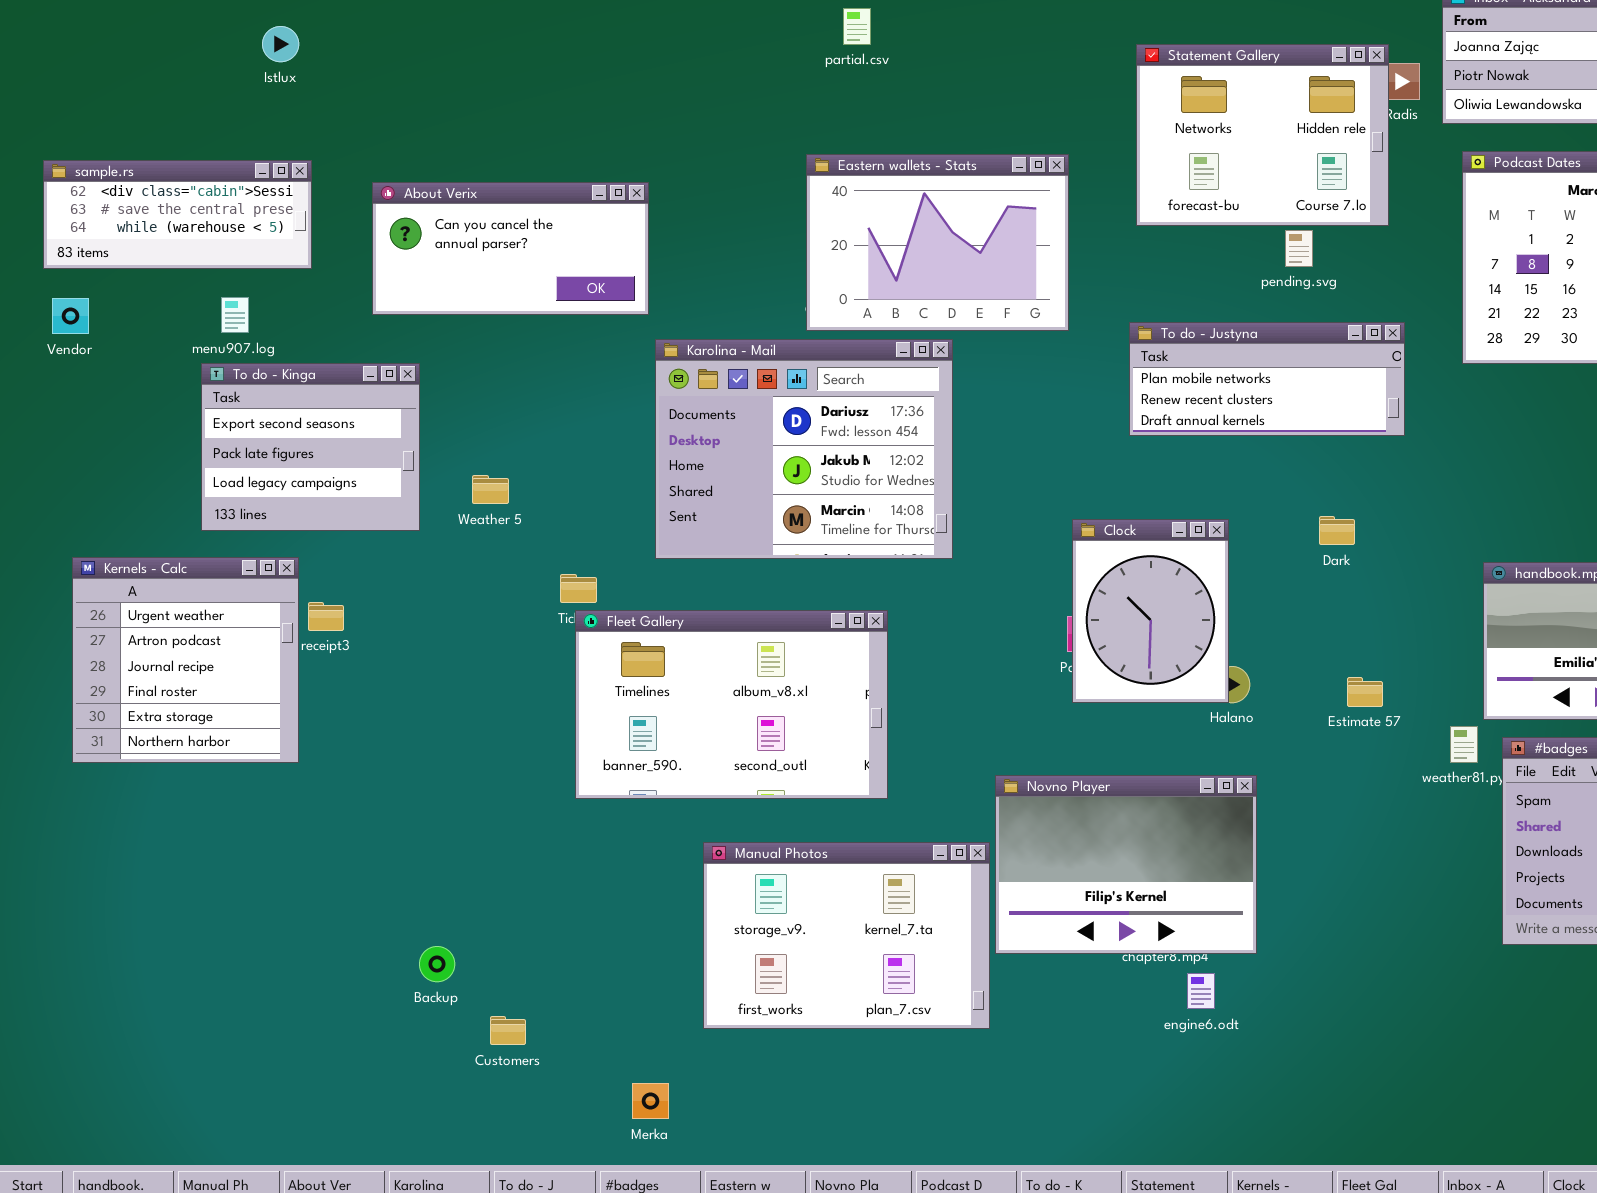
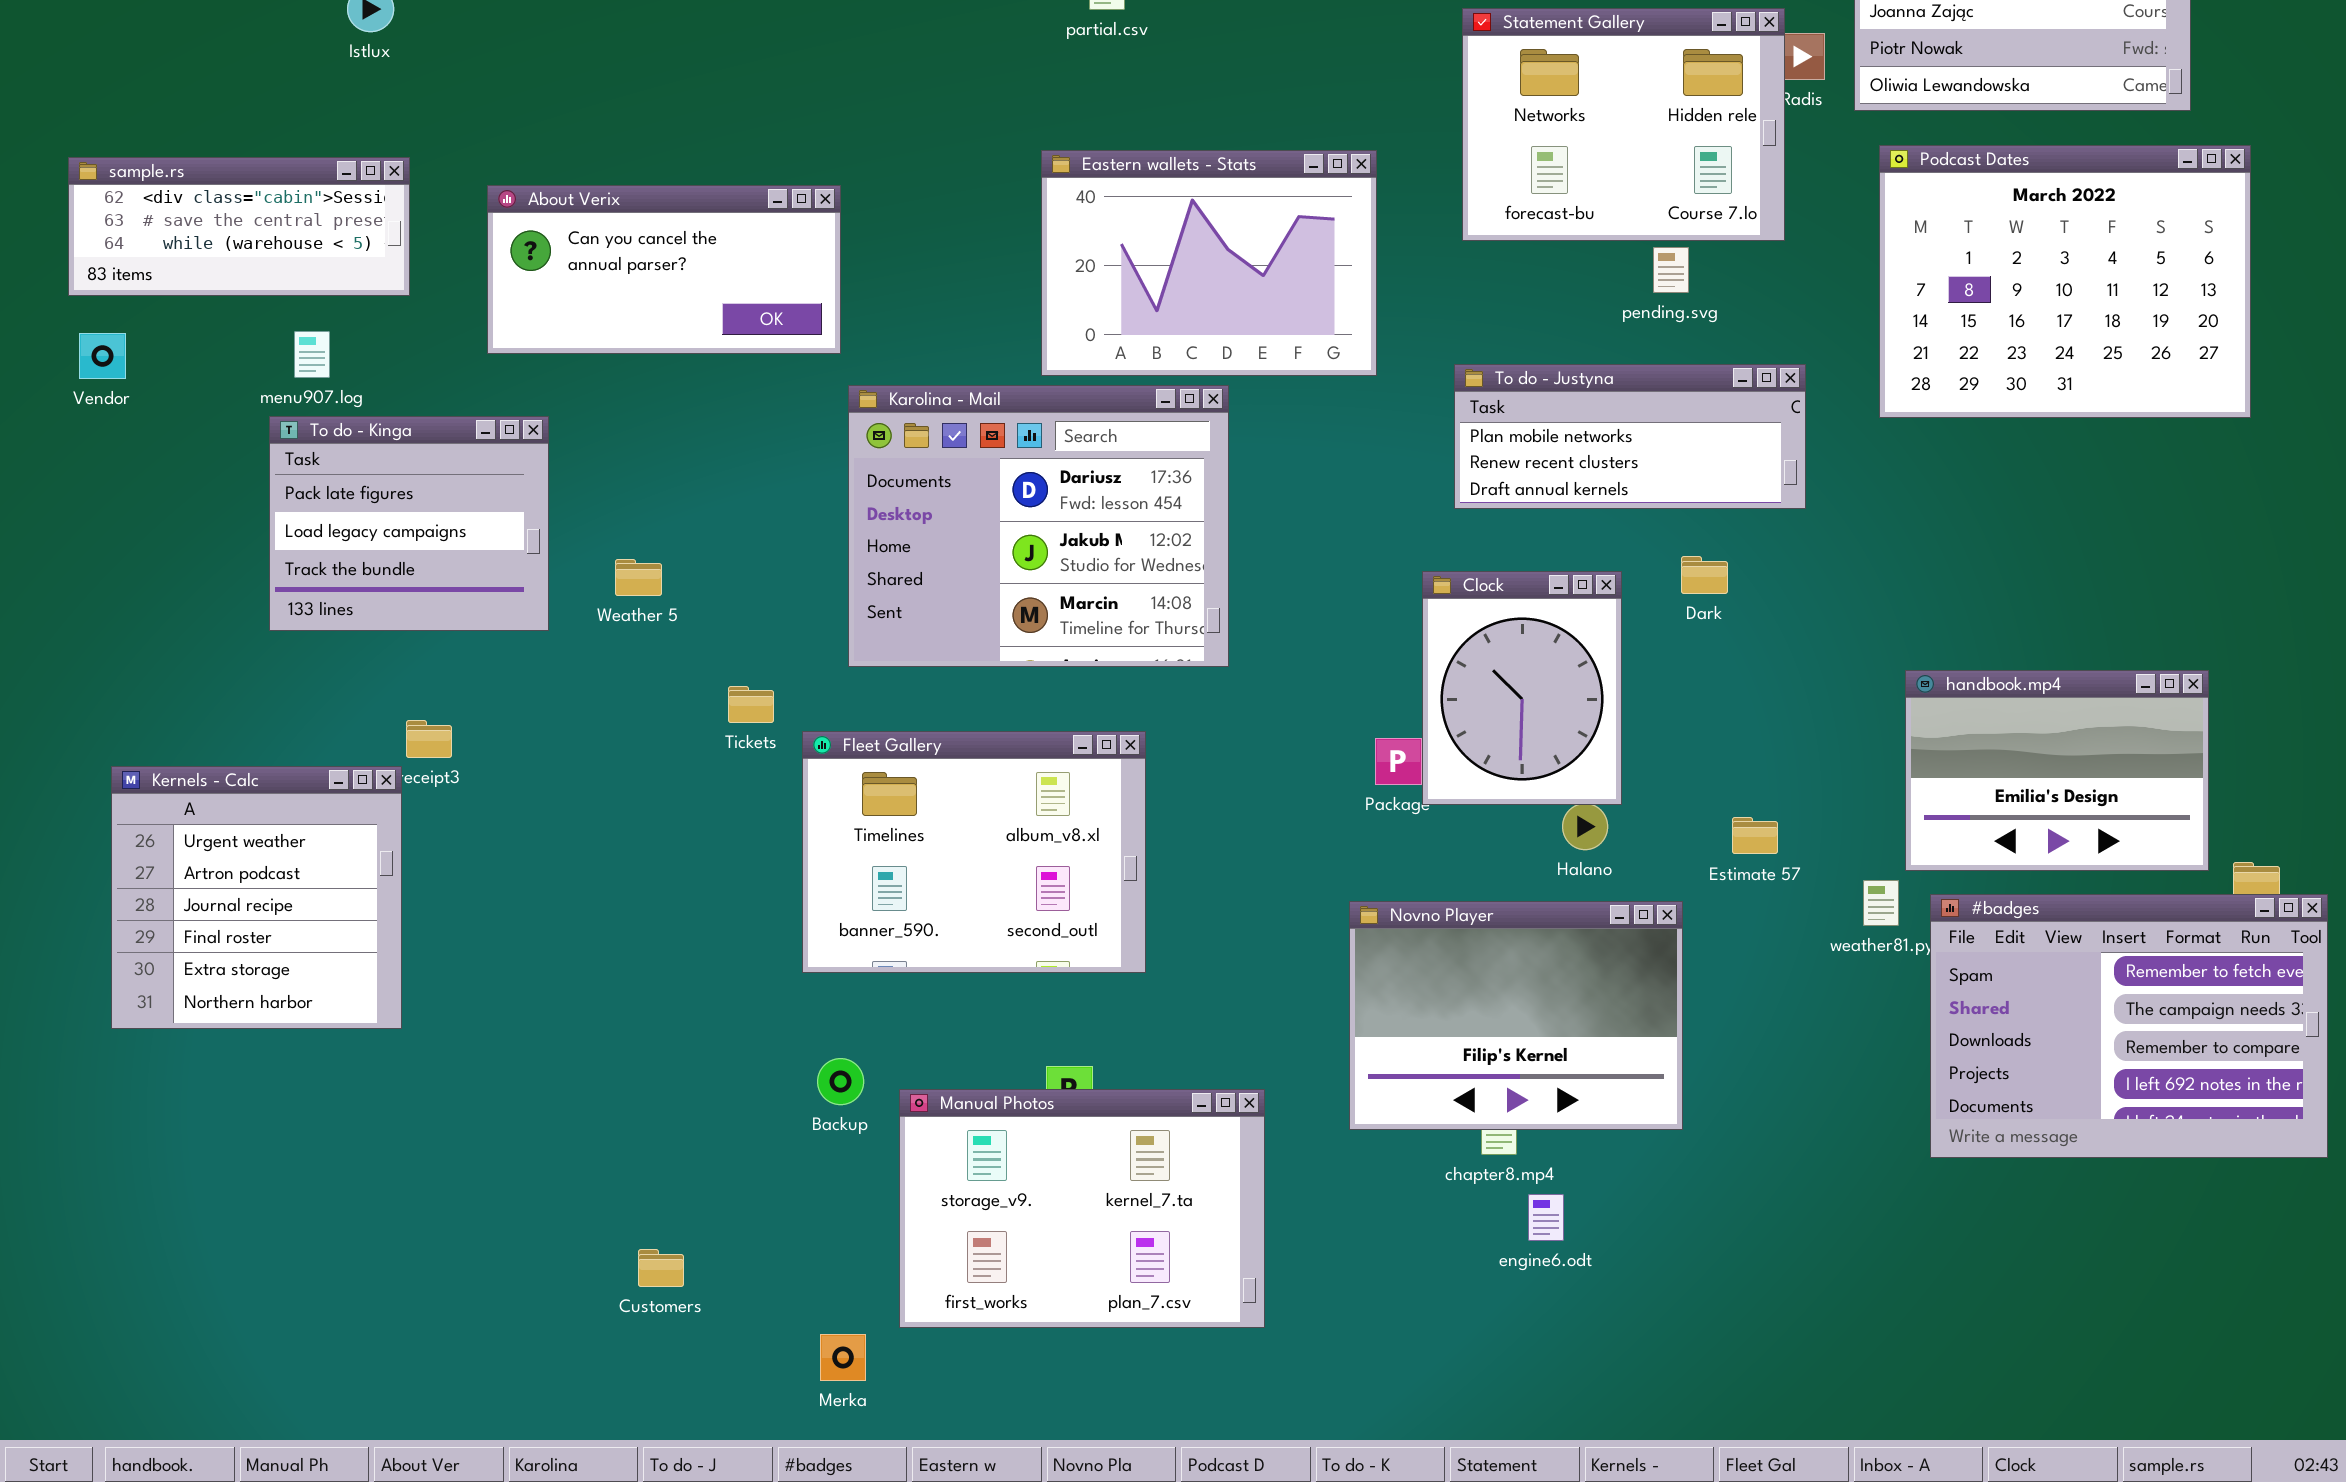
To do - Kinga: [201,363,420,531] -> [269,416,549,631], scrolled down 1 row
Dark: [1319,516,1355,545] -> [1681,556,1728,594], moved
Clock: [1072,519,1229,703] -> [1422,571,1622,805], moved
Kernels - Calc: [72,557,299,763] -> [111,766,402,1029], moved
Fleet Gallery: [575,610,888,799] -> [802,731,1146,973], resized
Novno Player: [995,775,1257,954] -> [1349,901,1683,1130], moved
Manual Photos: [703,842,990,1029] -> [899,1089,1265,1328], moved
Backup: [419,946,455,982] -> [817,1058,864,1105], moved

